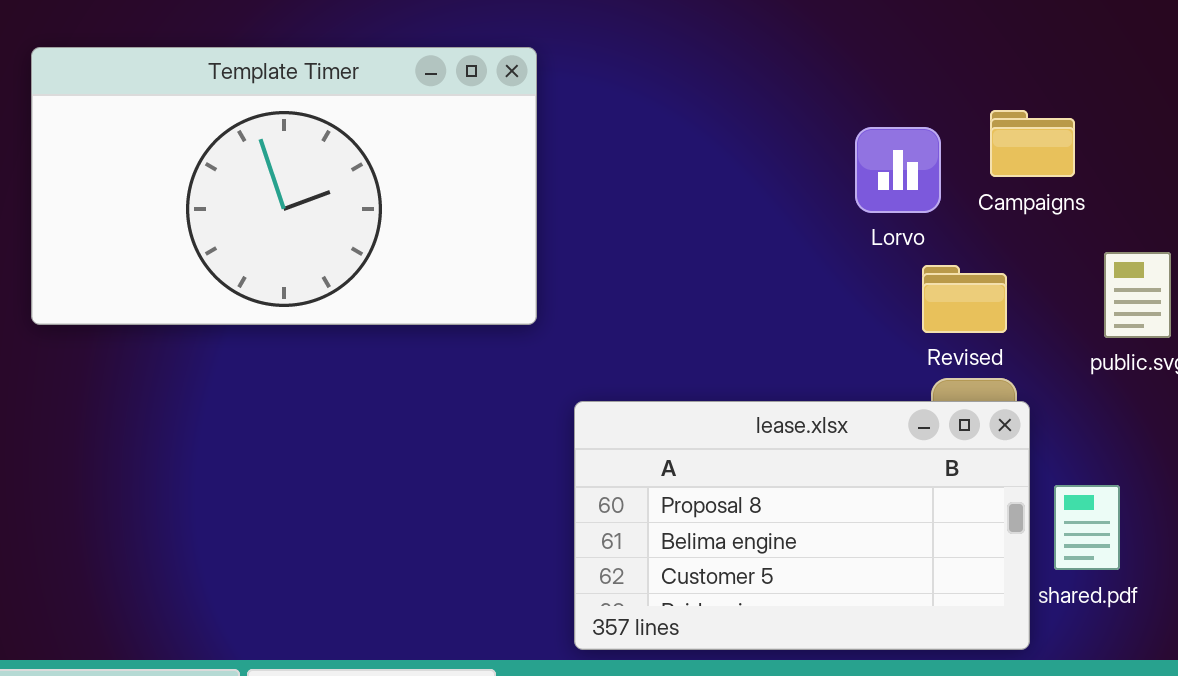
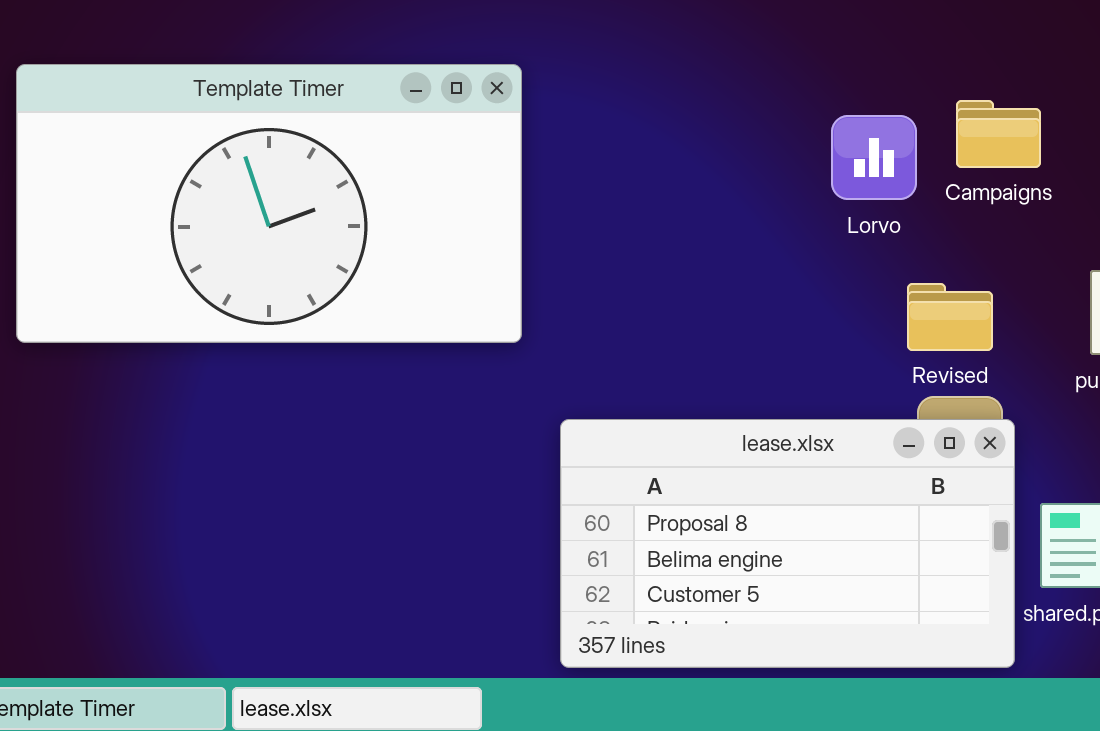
Campaigns: [990,110,1075,177] -> [956,100,1041,168], moved
Lorvo: [855,127,941,213] -> [831,115,917,200], moved

